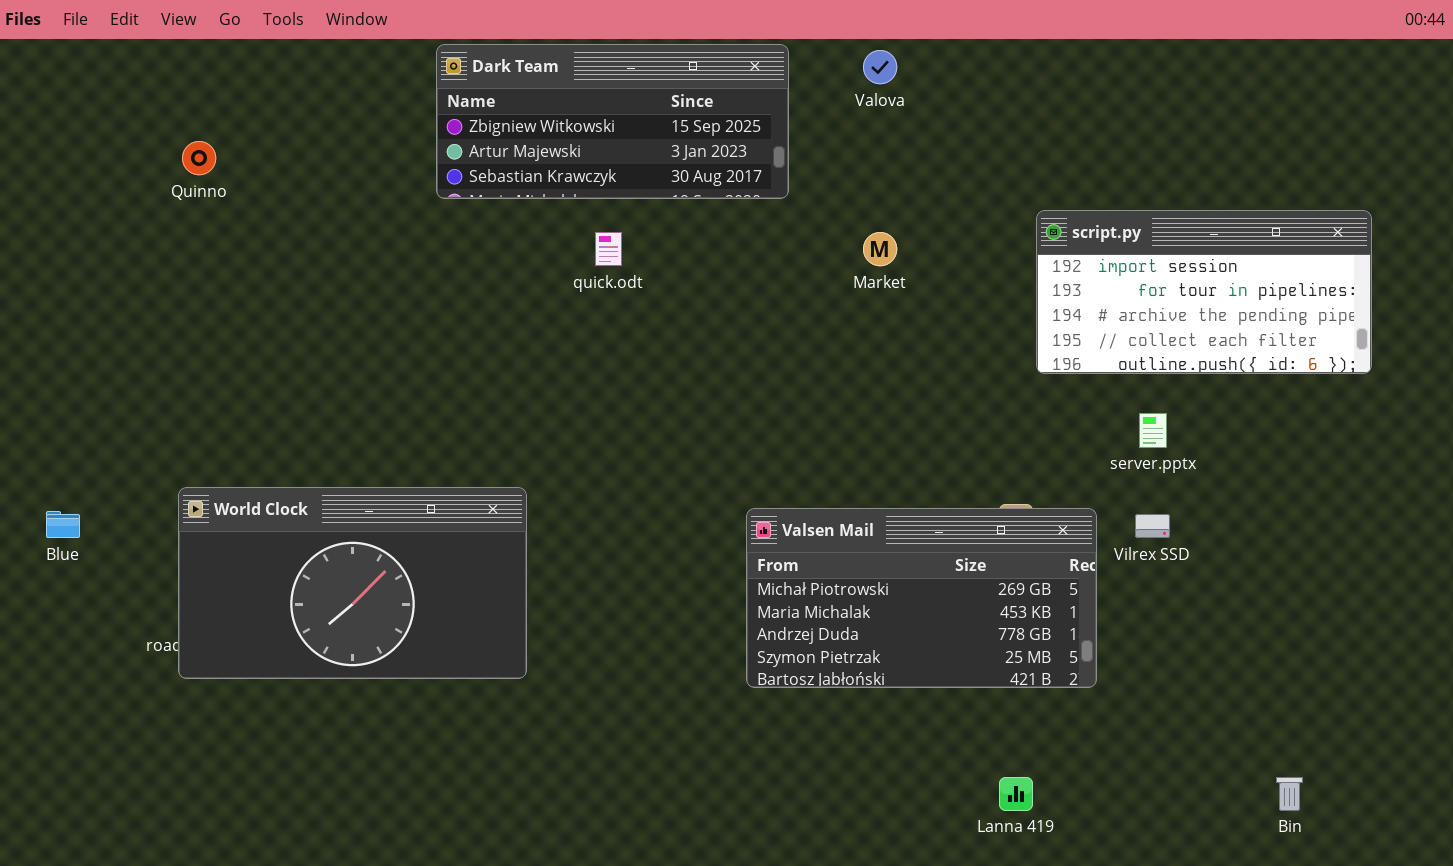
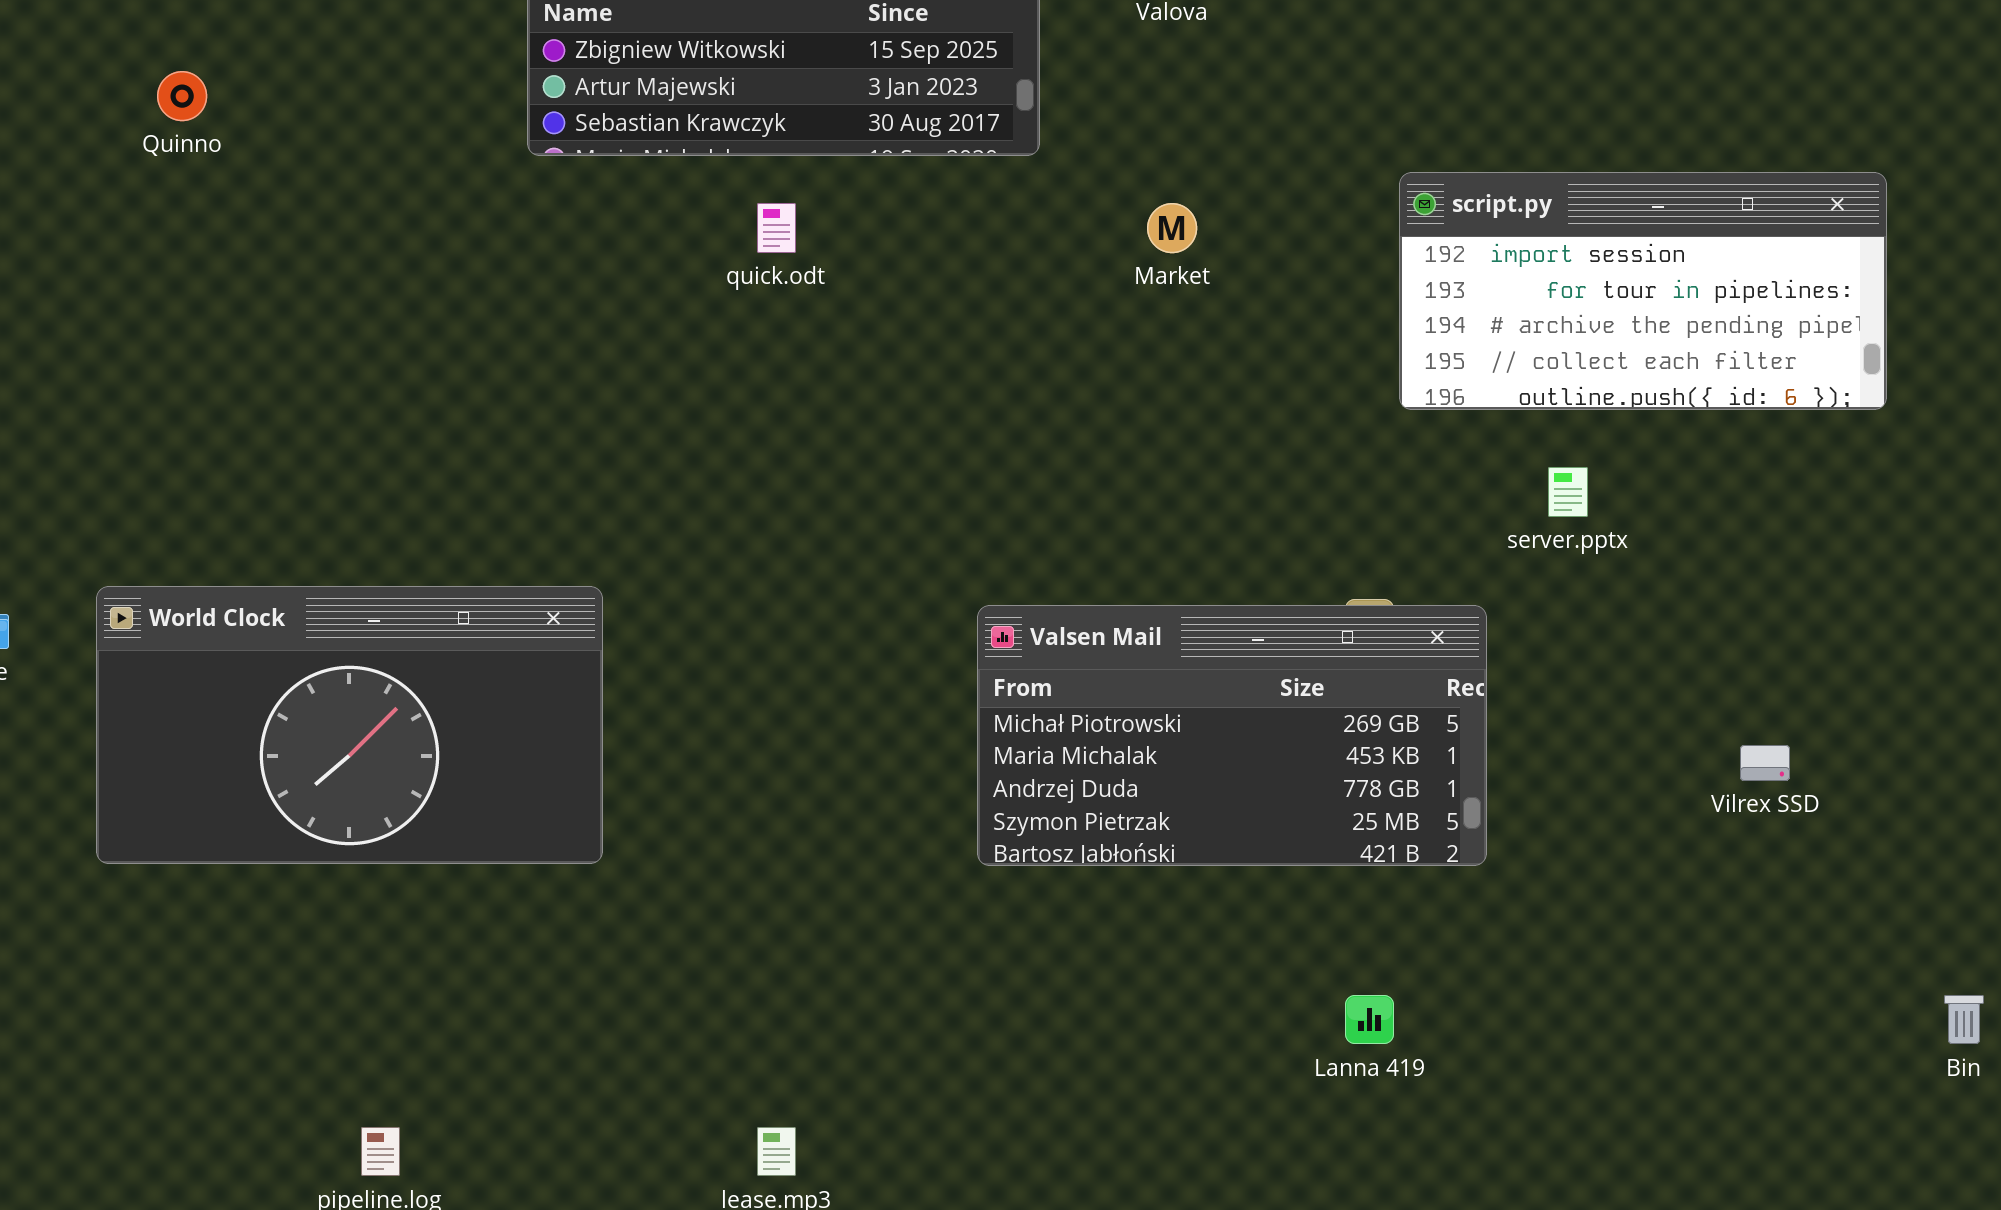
World Clock: [178,487,527,679] -> [96,586,603,864], moved
Vilrex SSD: [1135,514,1170,538] -> [1740,745,1790,781], moved
Bin: [1276,777,1303,811] -> [1944,995,1984,1044], moved

